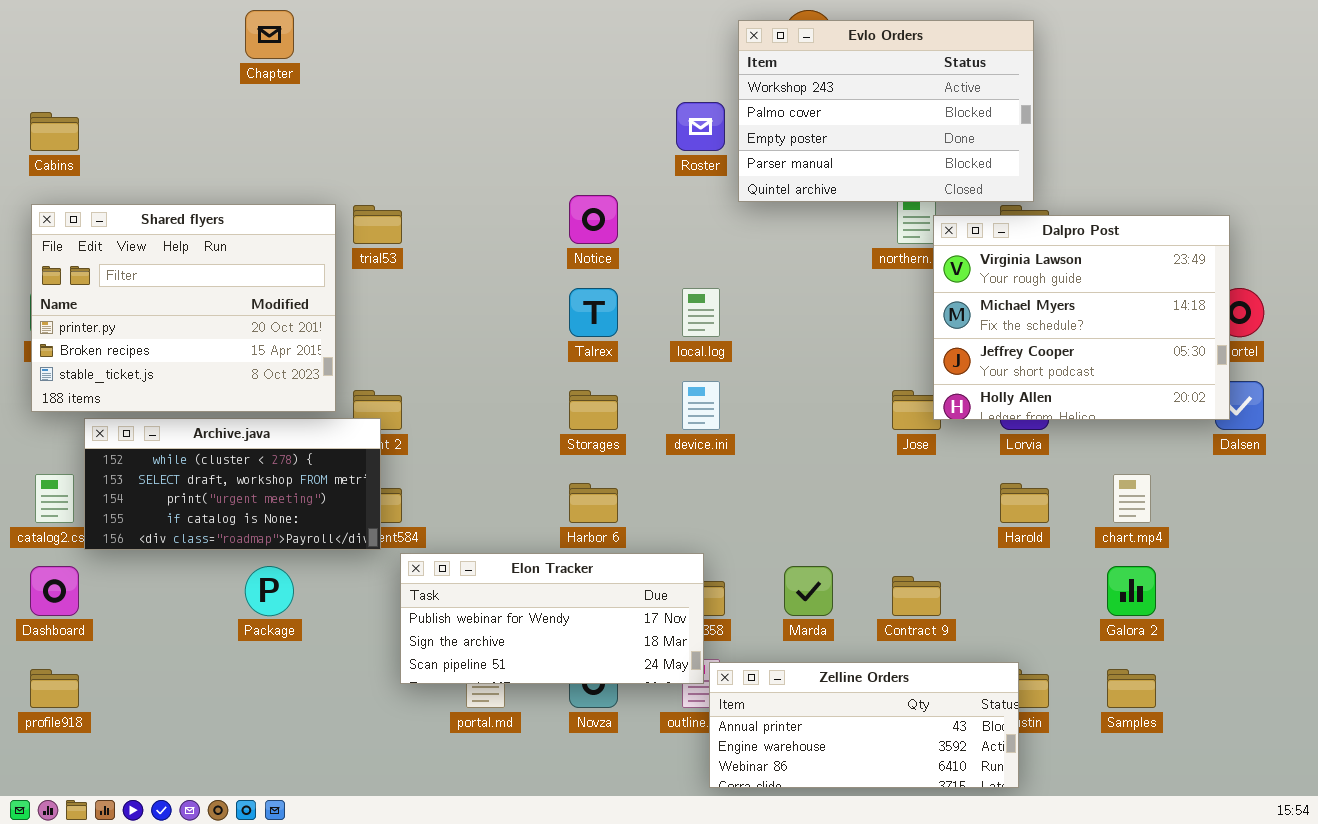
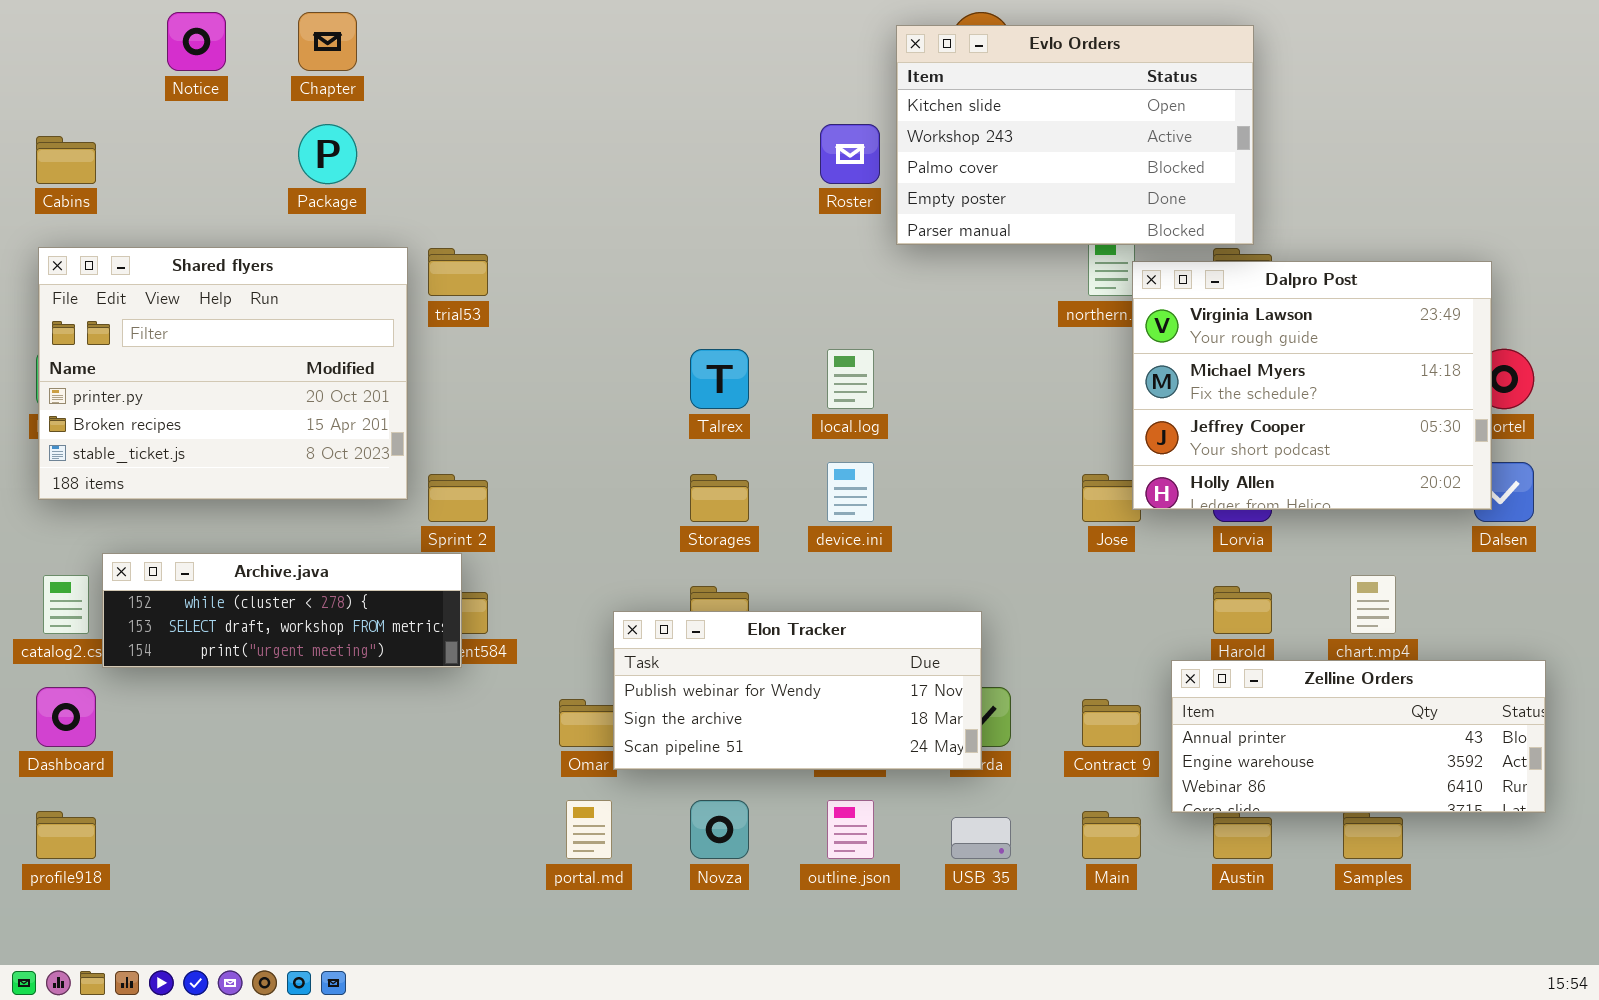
Evlo Orders: [738,20,1034,202] -> [896,25,1254,245], scrolled up 1 row
Notice: [569,195,618,244] -> [167,12,226,71], moved
Archive.java: [84,418,381,550] -> [102,553,462,668], resized
Elon Tracker: [400,553,704,684] -> [613,611,982,770], moved
Package: [245,566,294,616] -> [298,124,357,184], moved
Zelline Orders: [709,662,1019,788] -> [1171,660,1546,813], moved

